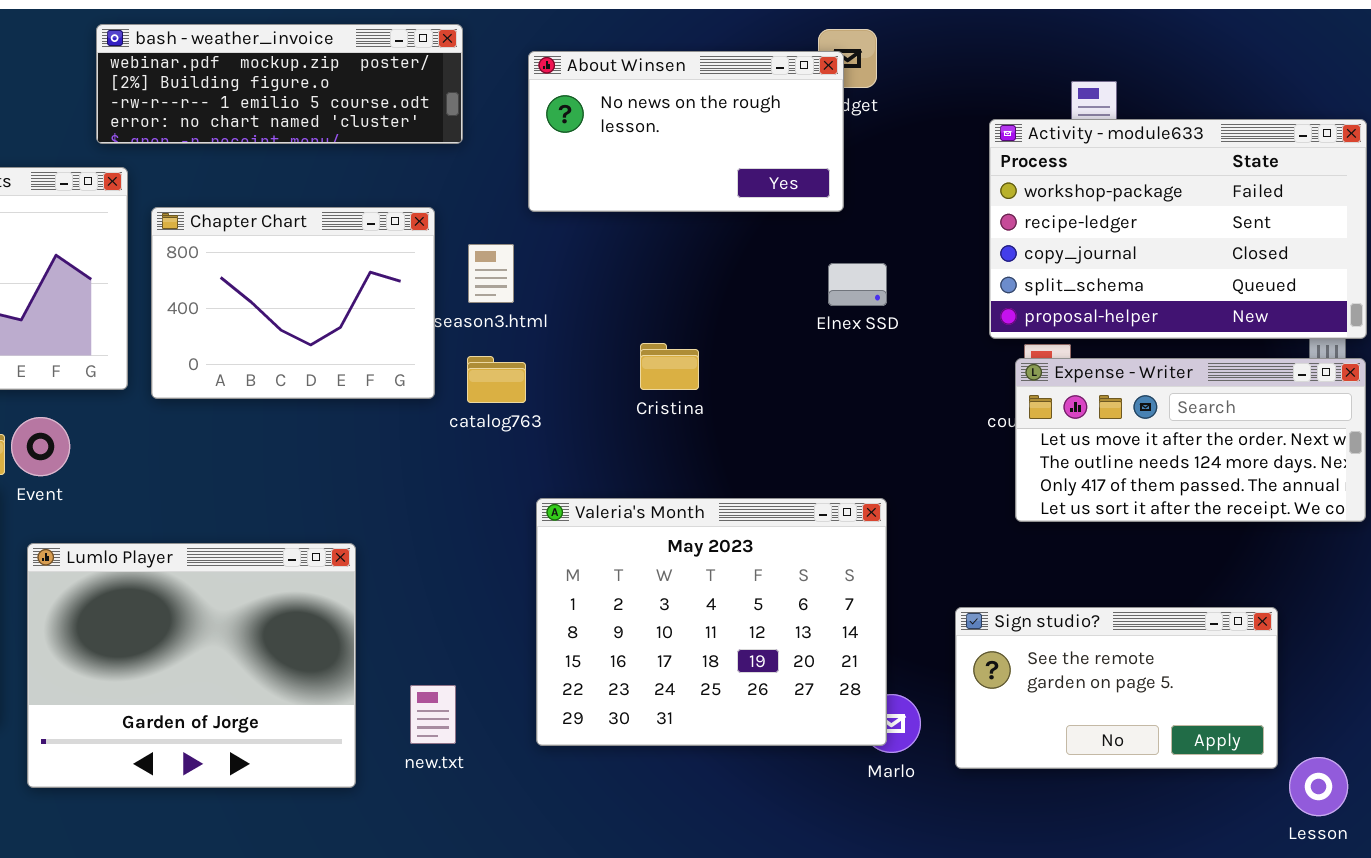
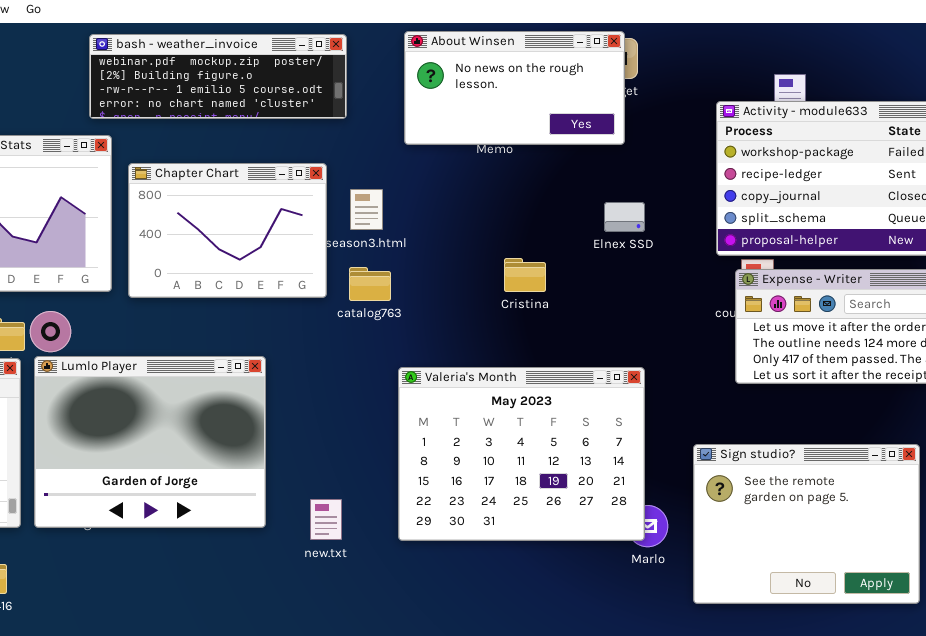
About Winsen: [528,51,844,212] -> [404,31,625,145], moved
Cristina: [640,343,699,390] -> [504,258,546,292], moved
Lumlo Player: [27,543,356,788] -> [34,356,266,528], moved
Sign studio?: [955,607,1278,769] -> [693,444,920,604], resized

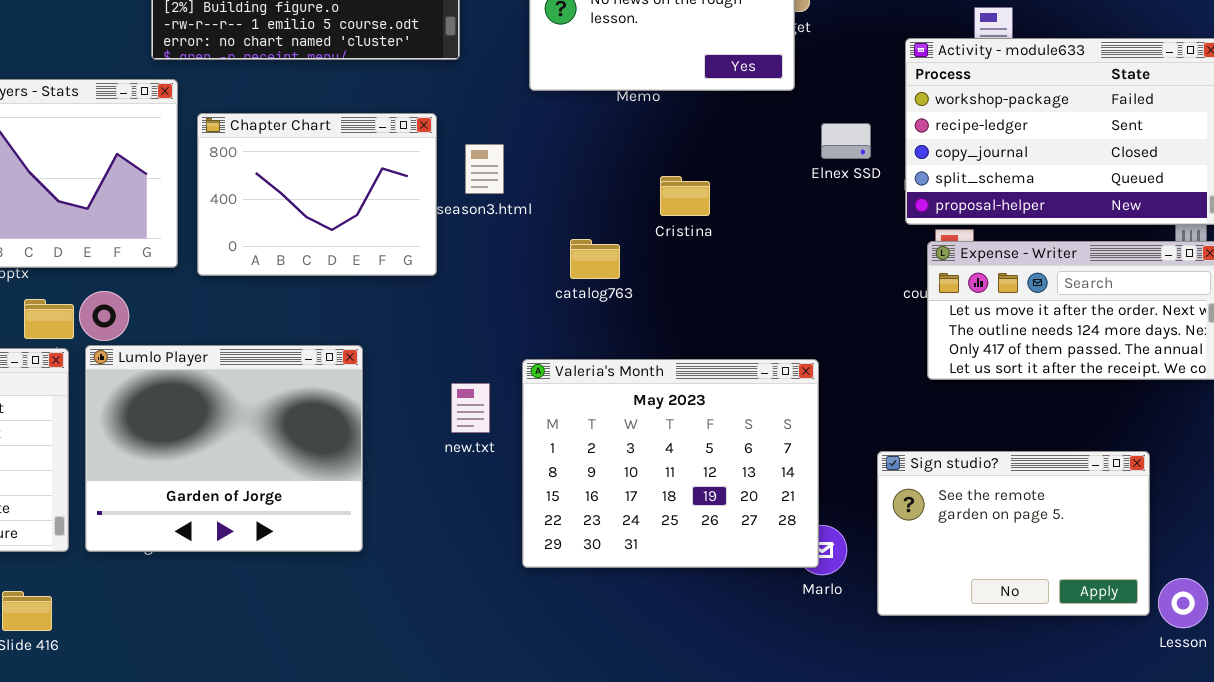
Elnex SSD: [604,202,645,232] -> [821,123,871,159], moved
Cristina: [504,258,546,292] -> [660,176,710,216], moved
catalog763: [349,267,391,301] -> [570,239,620,279], moved
Sign studio?: [693,444,920,604] -> [877,451,1150,616], resized
new.txt: [310,499,342,540] -> [451,383,490,433], moved

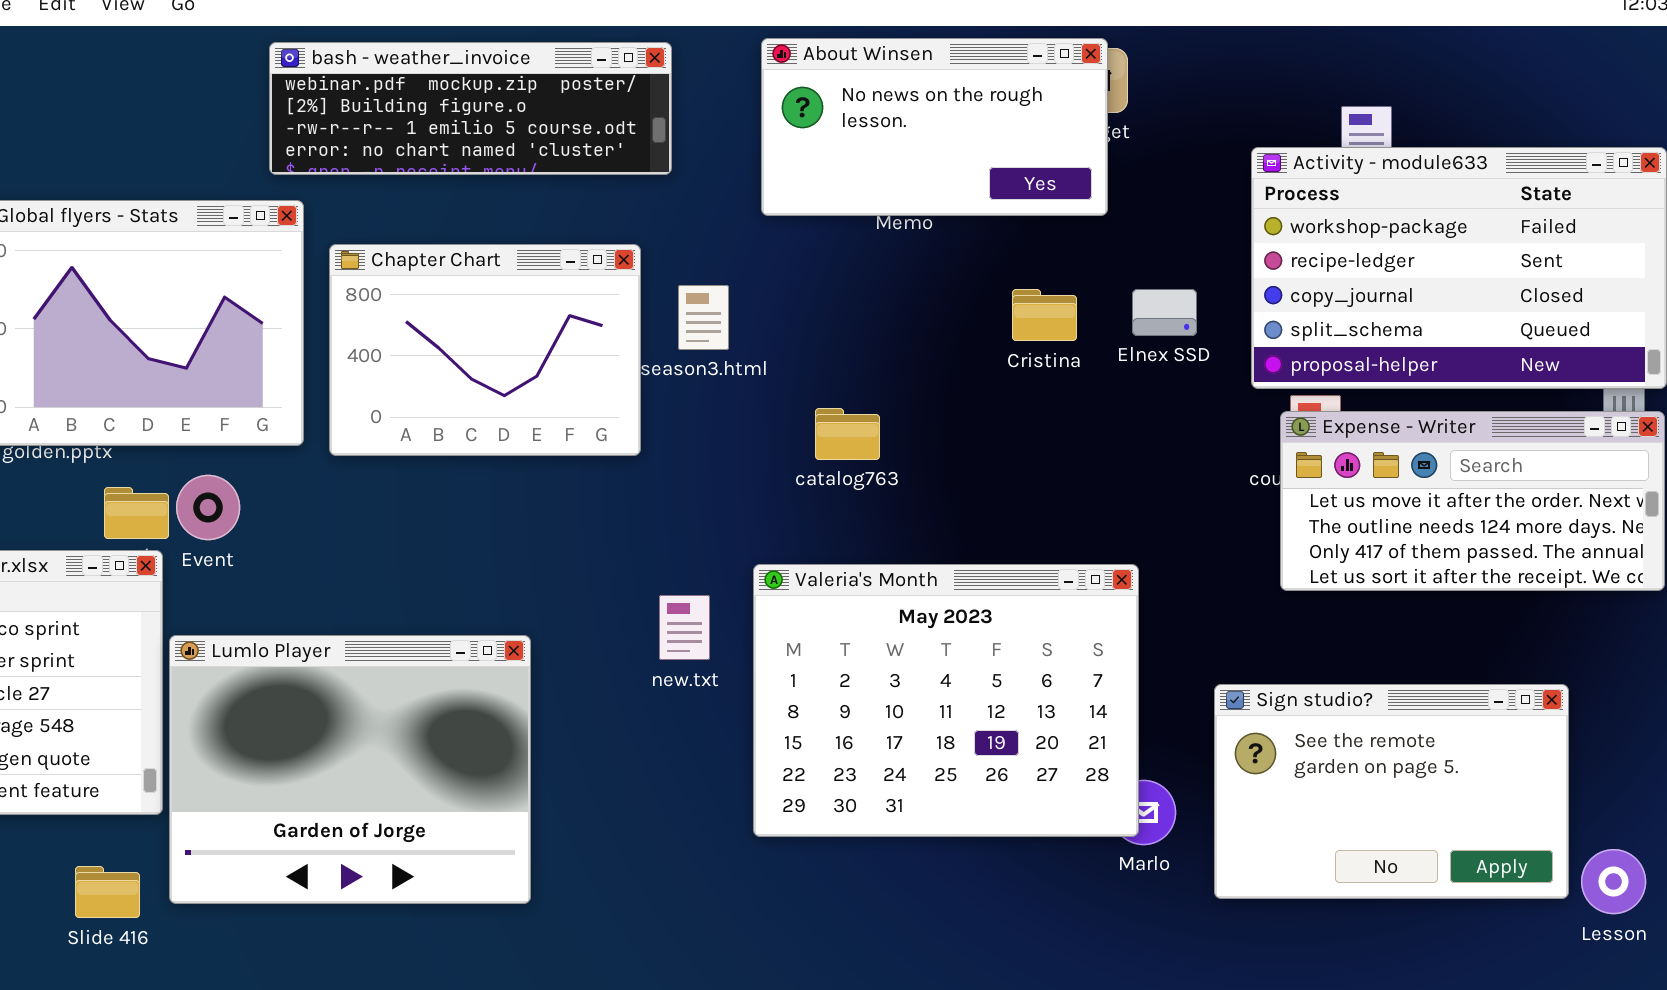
Elnex SSD: [821,123,871,159] -> [1132,289,1197,336], moved
Cristina: [660,176,710,216] -> [1012,289,1077,341], moved
Lumlo Player: [85,345,363,552] -> [169,635,531,904], moved

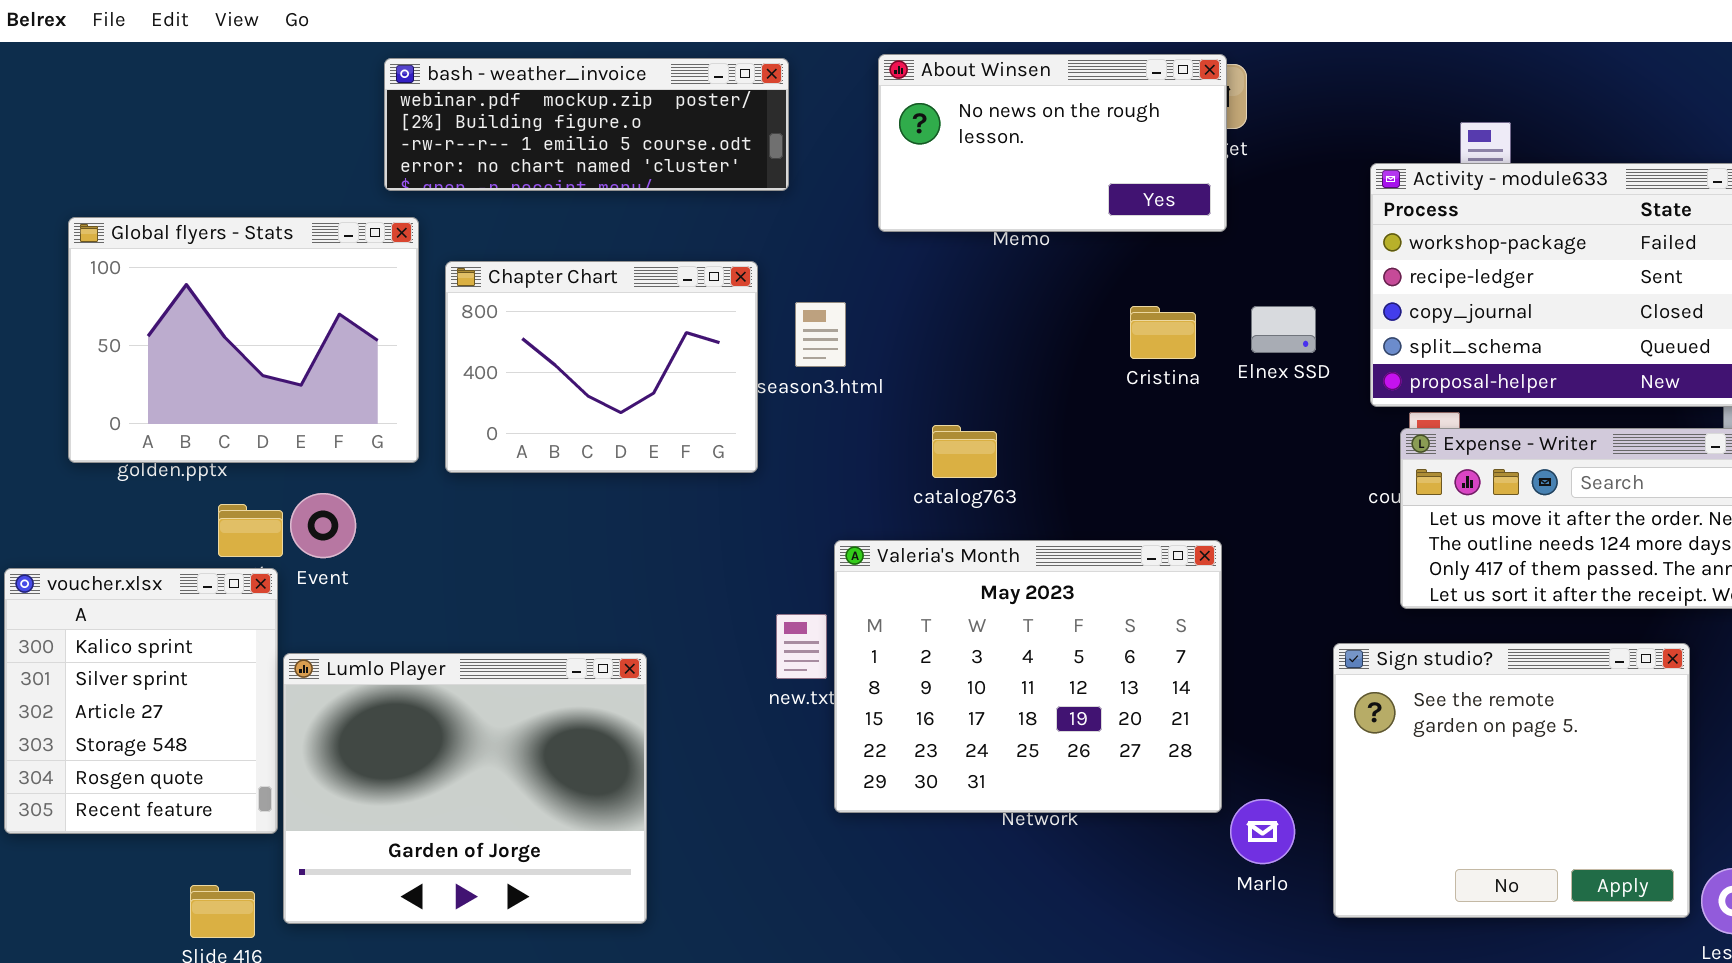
Valeria's Month: [753,564,1139,837] -> [834,540,1222,813], moved
Sign studio?: [1214,684,1569,899] -> [1333,643,1690,918], resized

